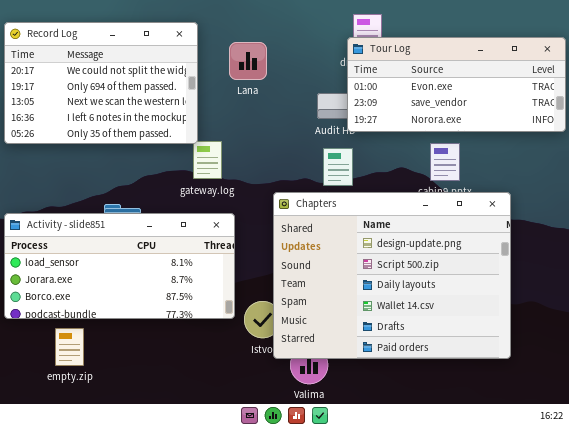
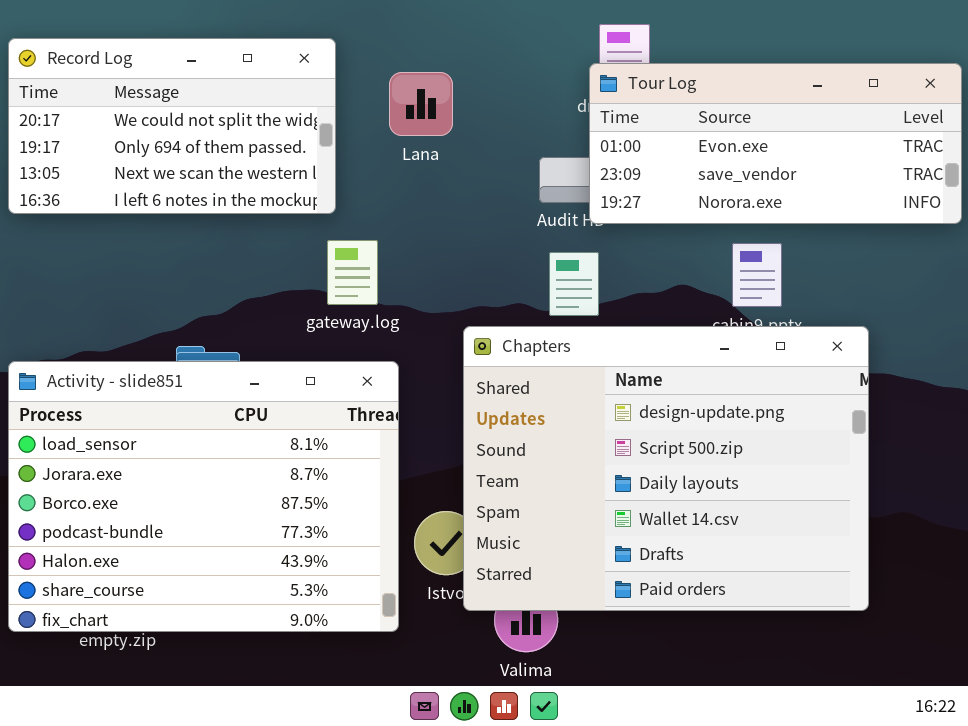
Record Log: [4,22,198,144] -> [8,38,336,214], resized
Activity - slide851: [4,213,235,319] -> [8,361,399,632], resized

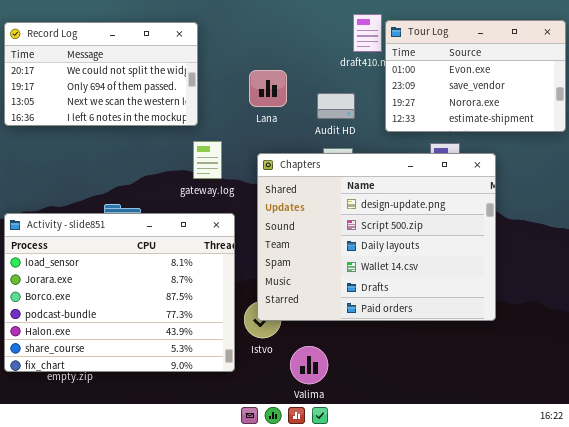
Tour Log: [589,63,962,224] -> [385,20,566,132], resized
Lana: [389,72,453,136] -> [249,70,287,107], moved
Chapters: [463,326,869,611] -> [257,153,496,321], moved

